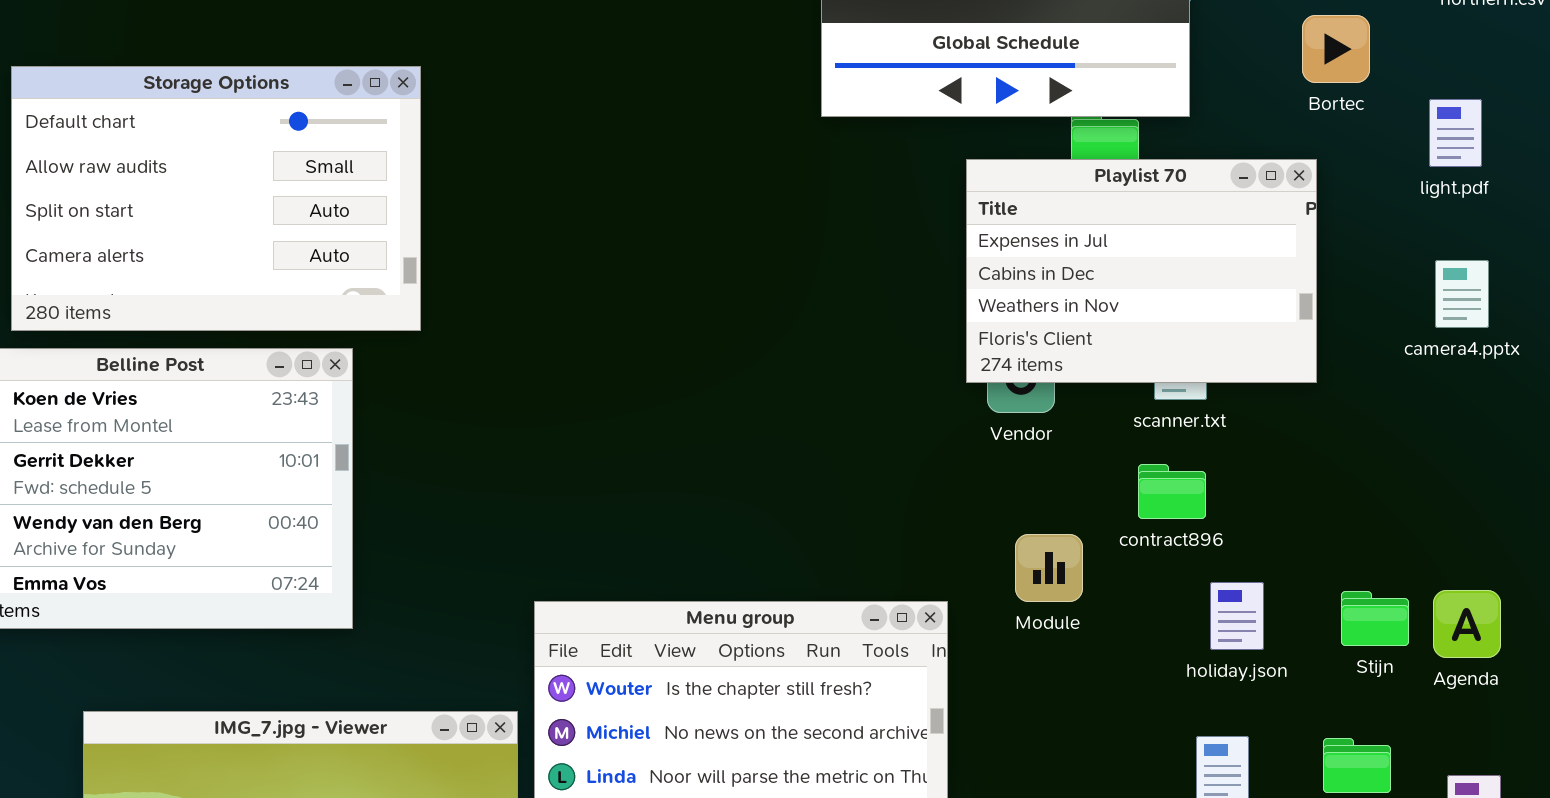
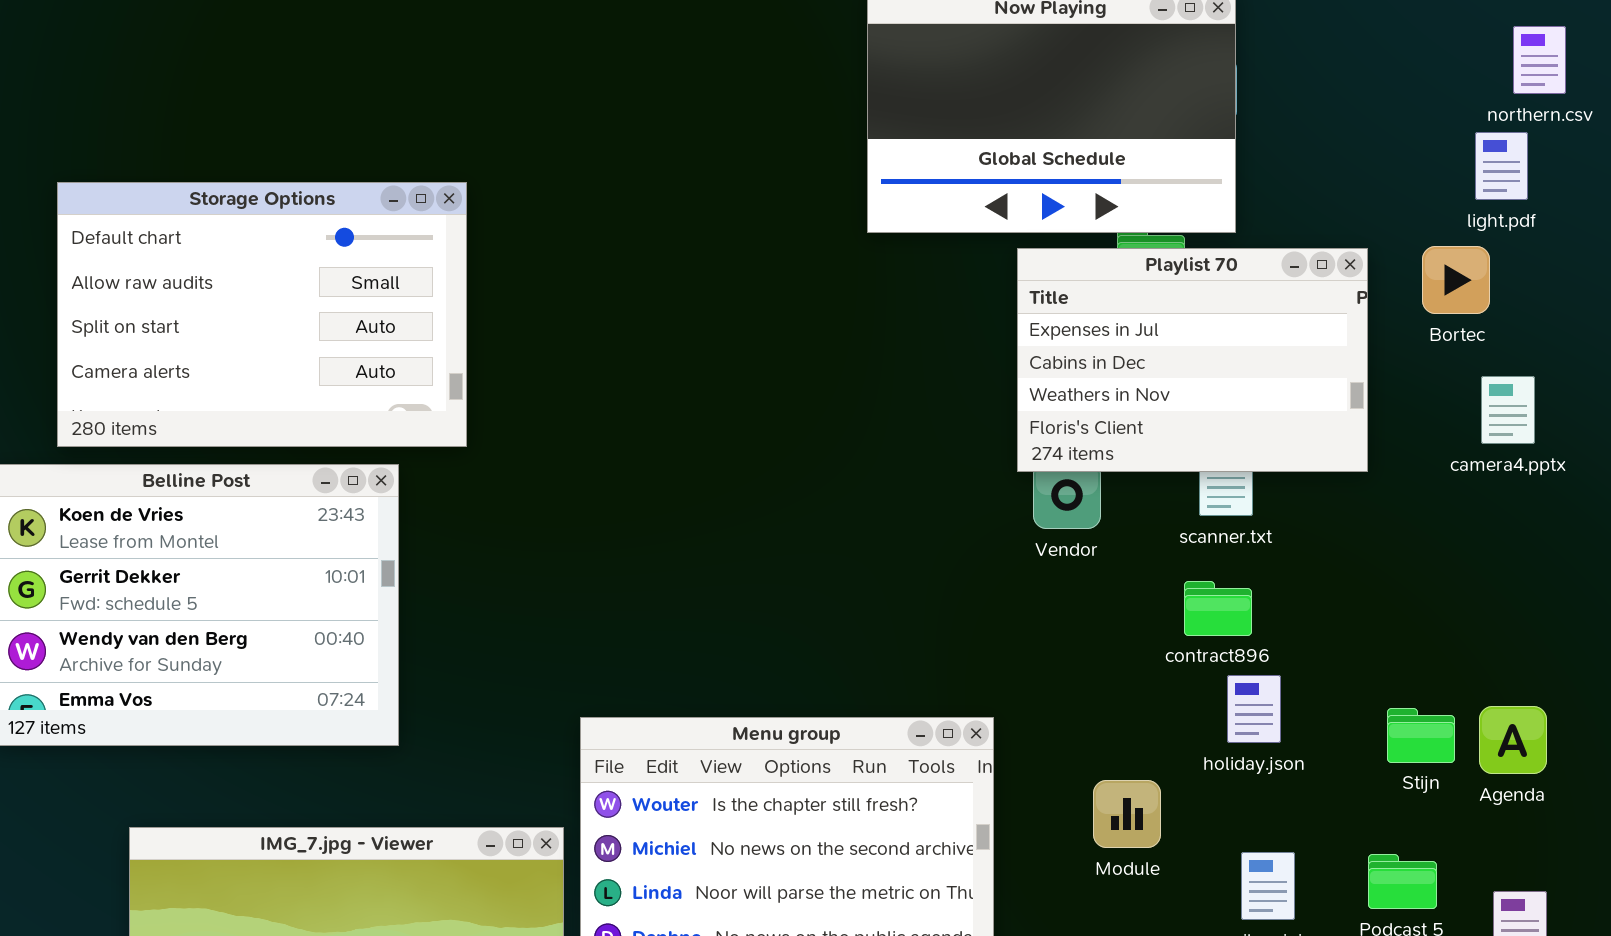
Bortec: [1302,15,1370,83] -> [1422,246,1490,314], moved
light.pdf: [1429,99,1482,167] -> [1475,132,1528,200], moved
Playlist 70: [966,159,1317,383] -> [1017,248,1368,472], moved
Module: [1015,534,1083,602] -> [1093,780,1161,848], moved
holiday.json: [1210,582,1264,650] -> [1227,675,1281,743], moved

